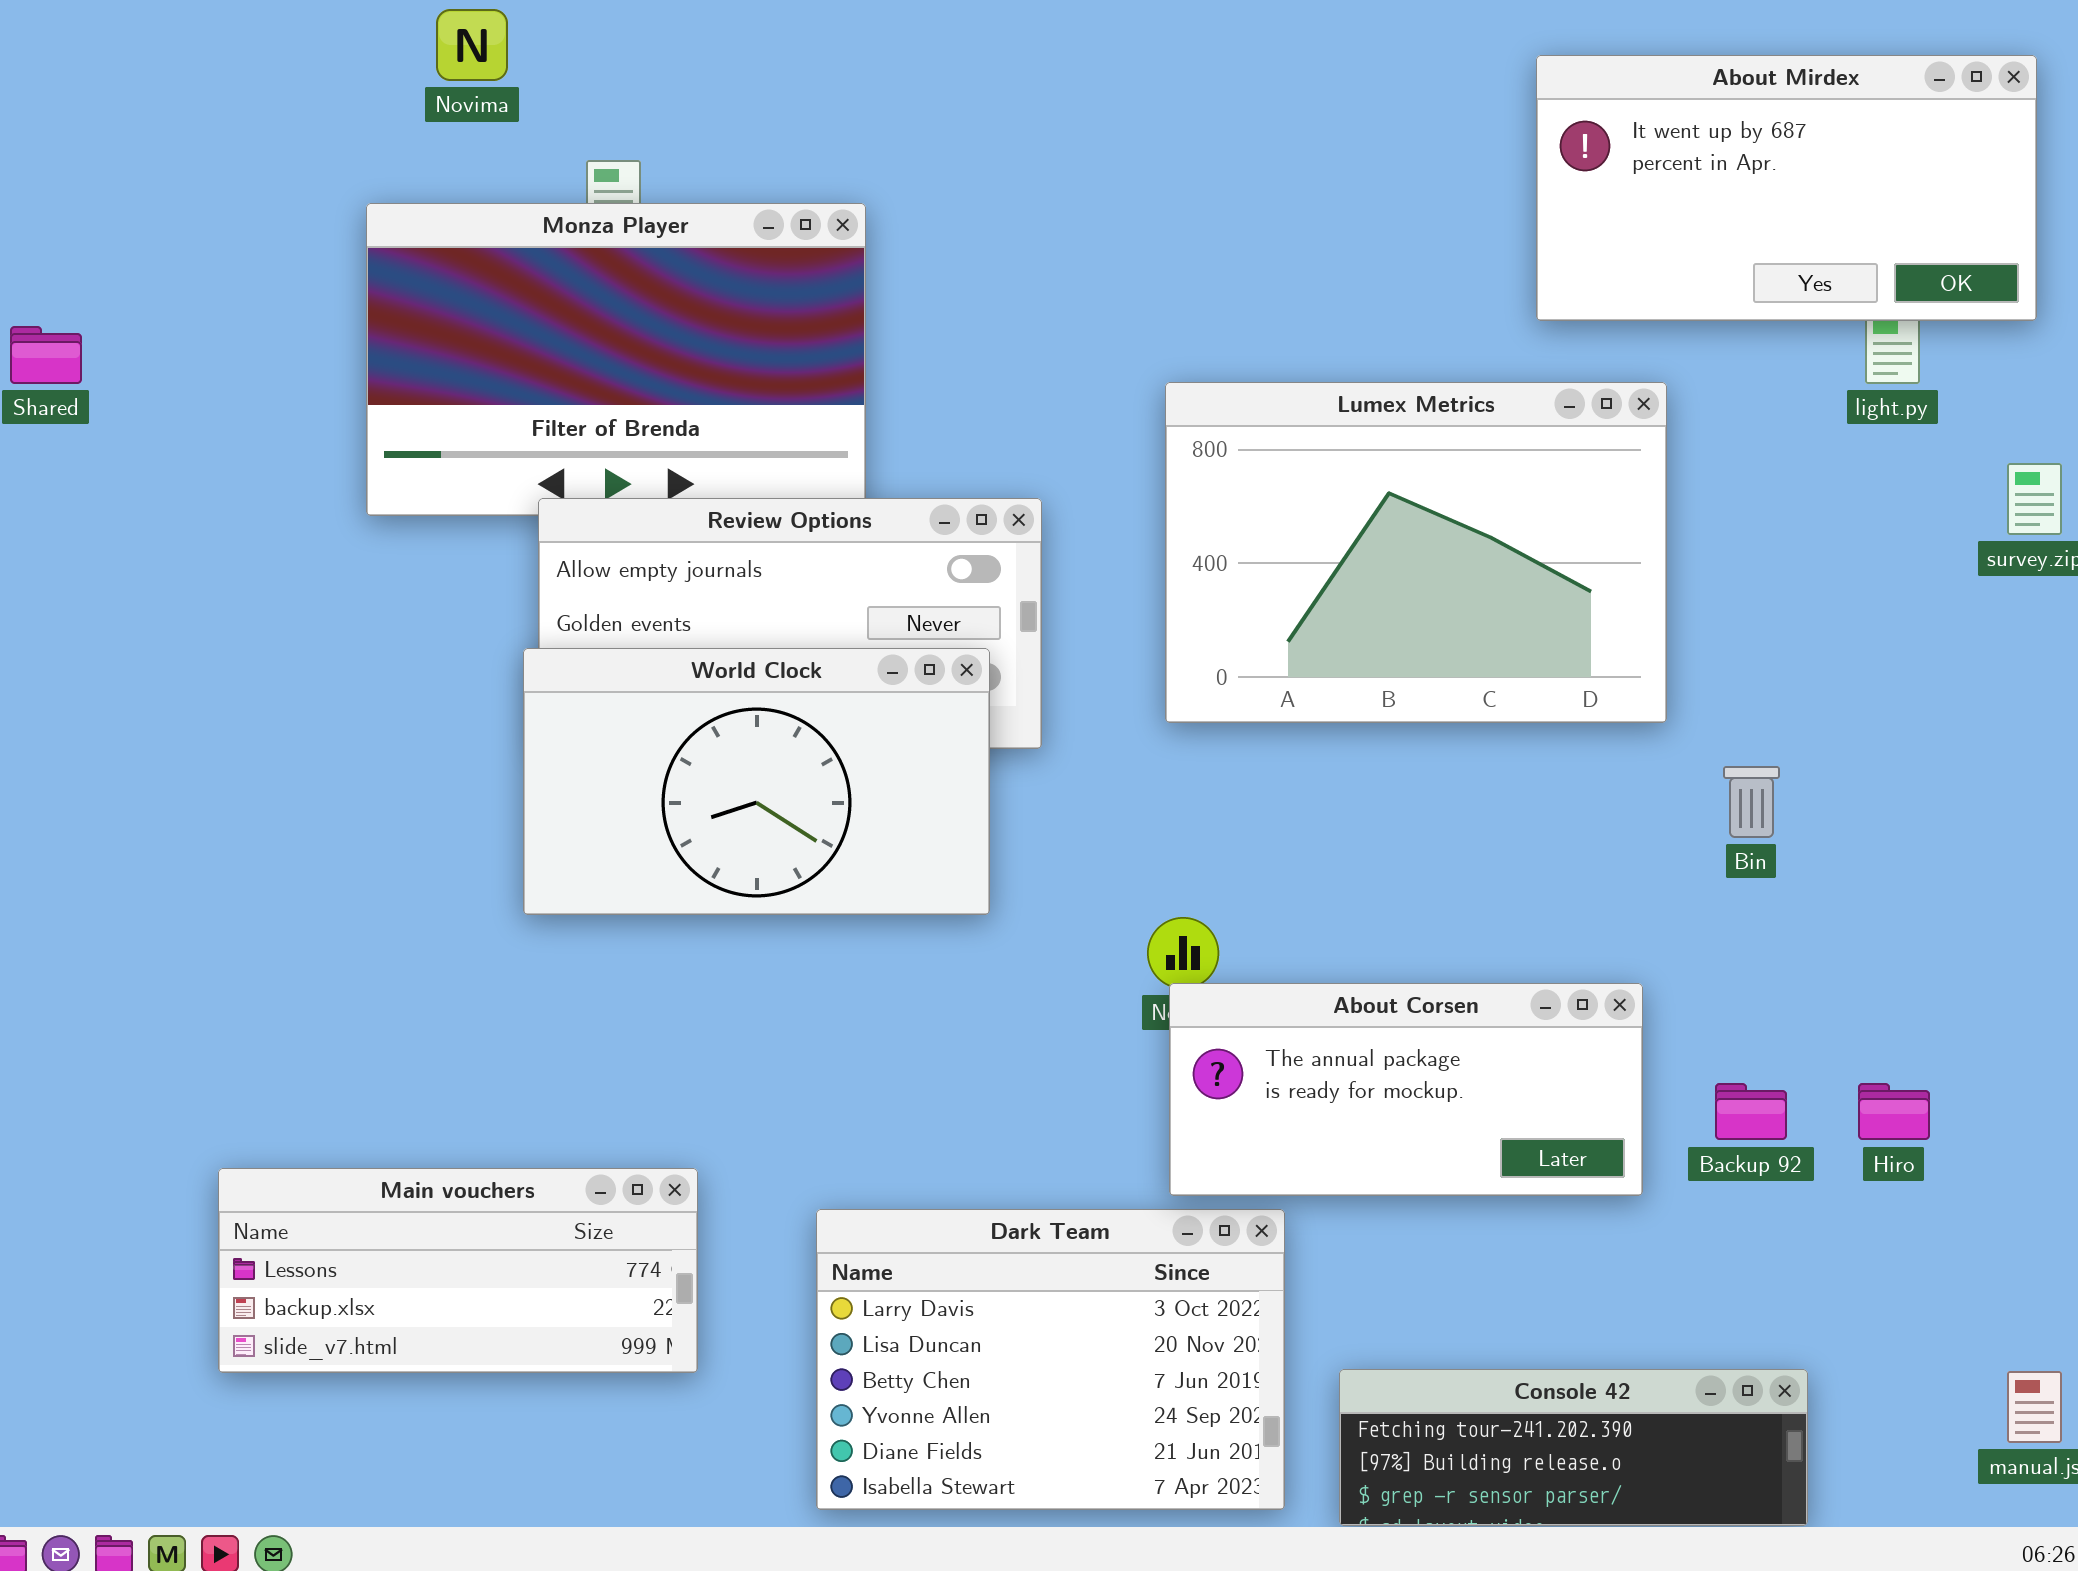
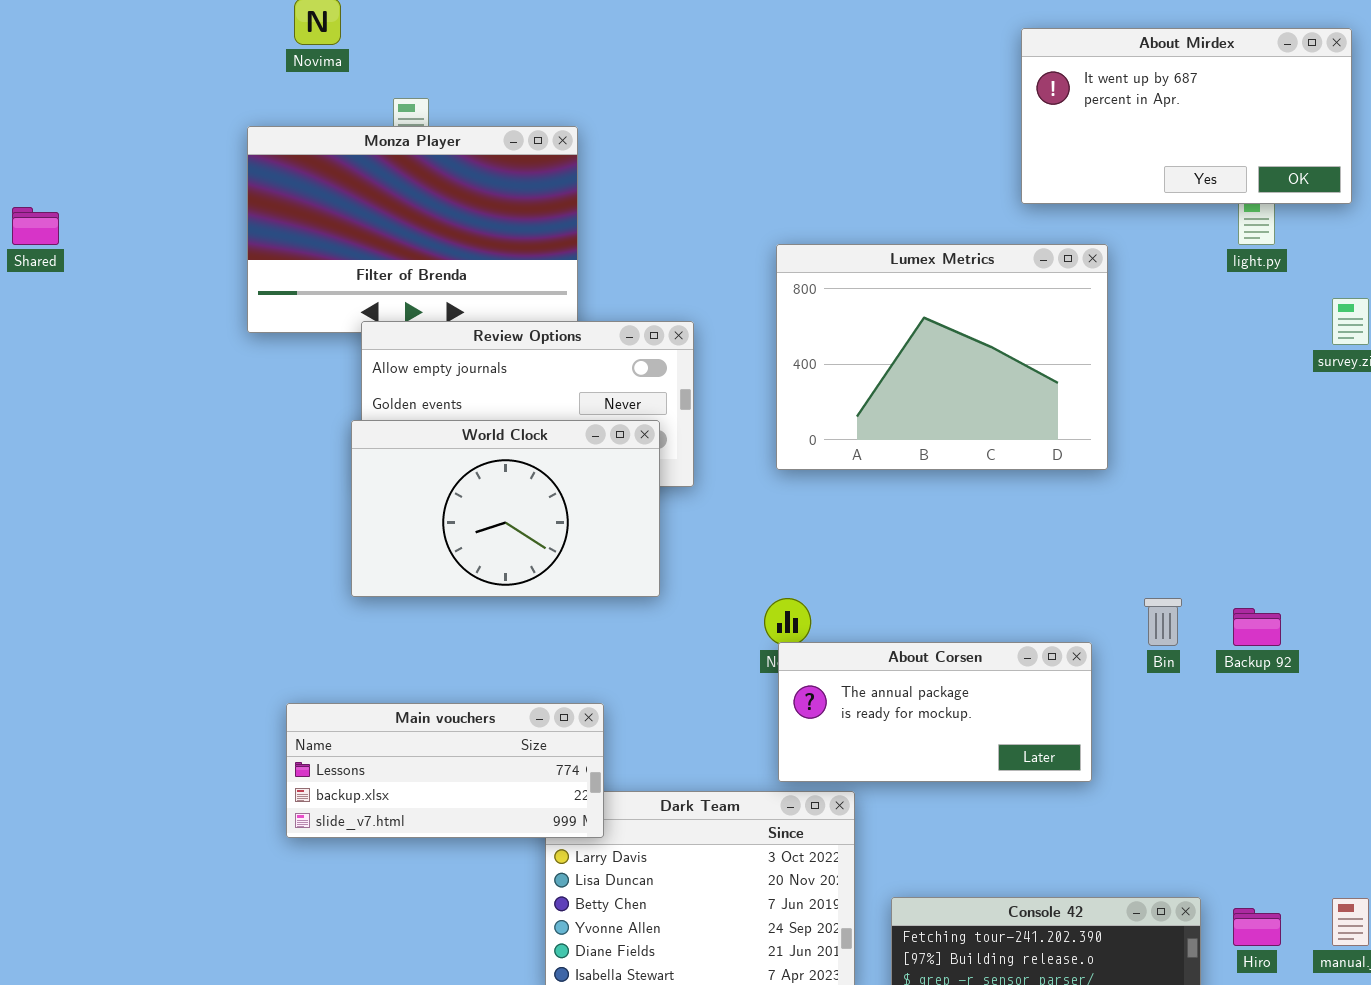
Bin: [1723,766,1780,838] -> [1144,598,1182,646], moved
Backup 92: [1715,1083,1787,1140] -> [1233,608,1281,646], moved
Hiro: [1858,1083,1930,1140] -> [1233,908,1281,946], moved
Main vouchers: [218,1168,698,1373] -> [286,703,604,838], moved

